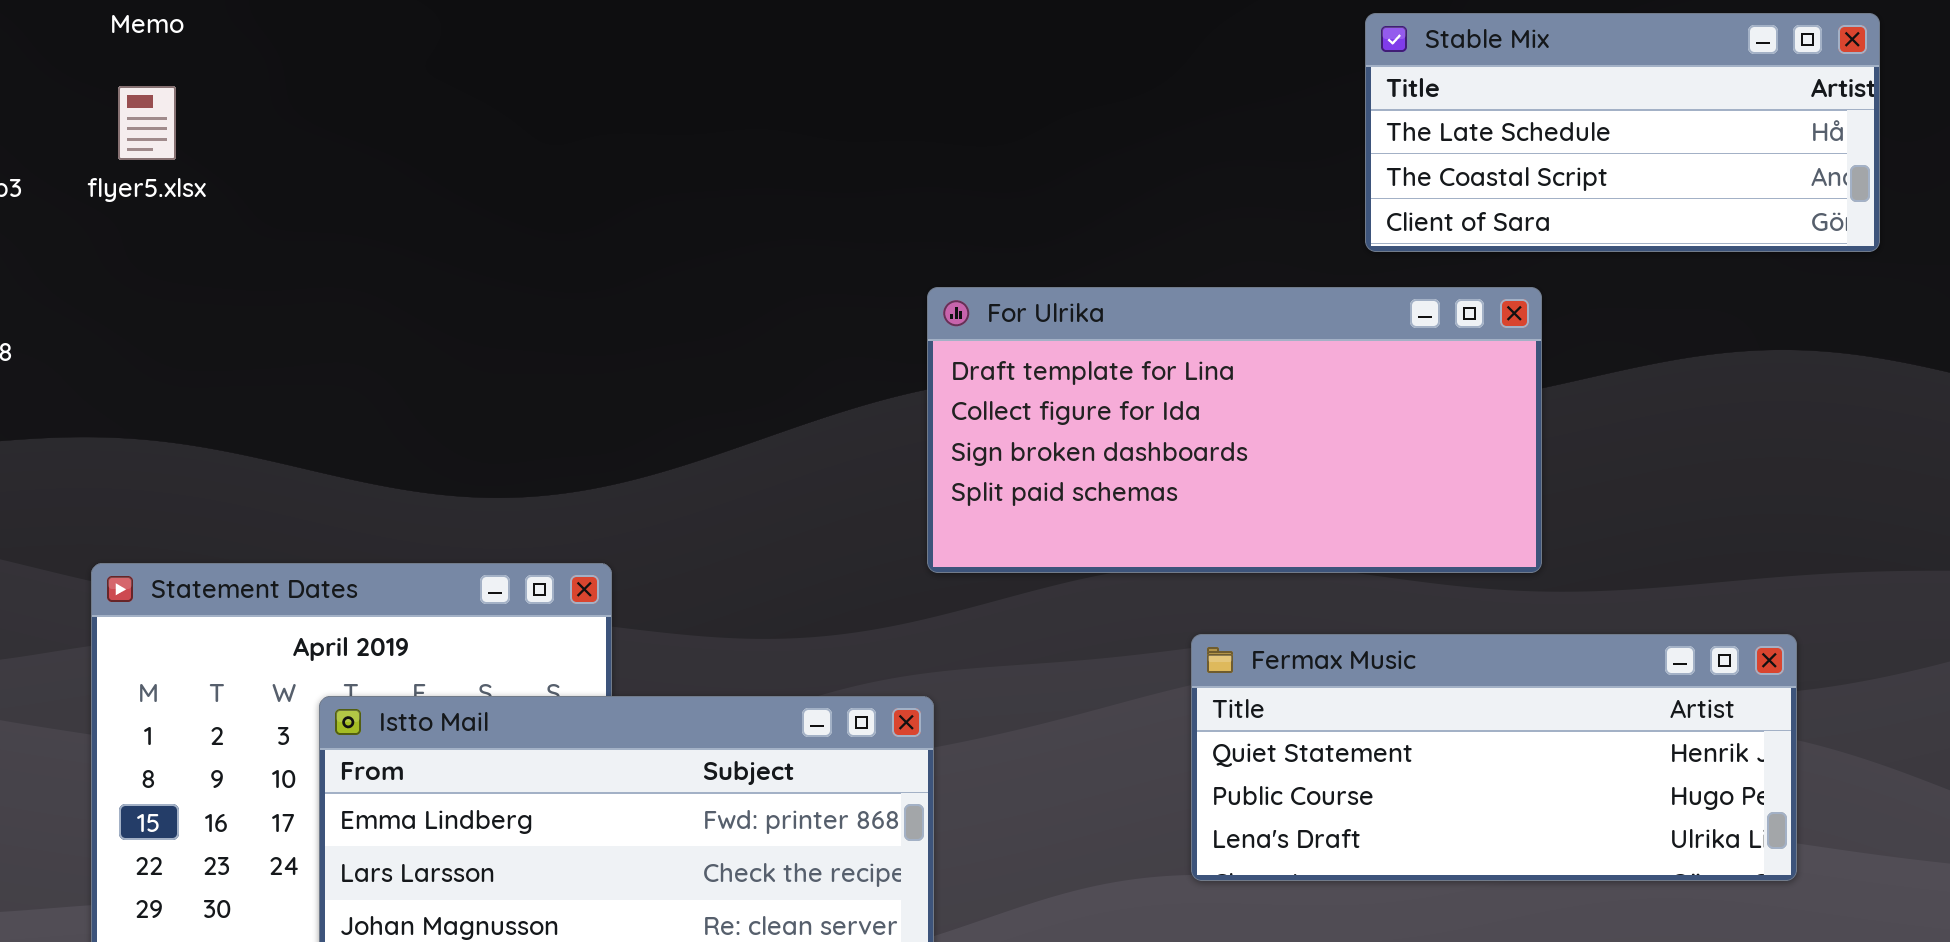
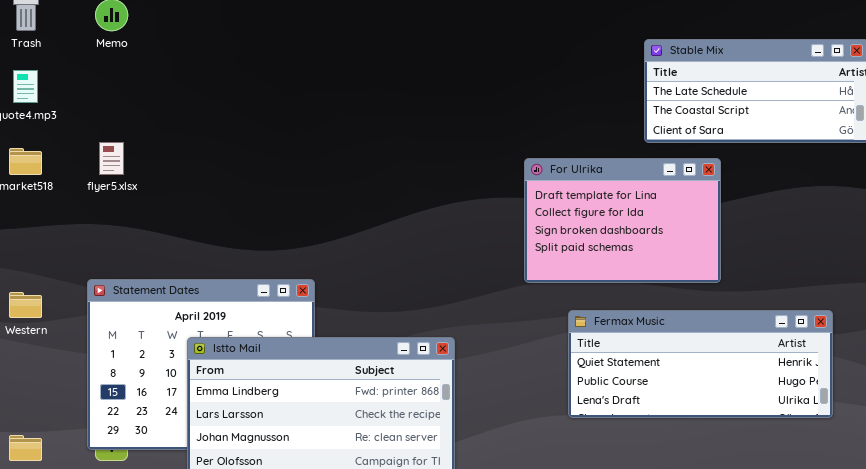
flyer5.xlsx: [118,86,176,160] -> [99,142,124,175], moved
For Ulrika: [927,287,1542,573] -> [524,158,721,283], resized

